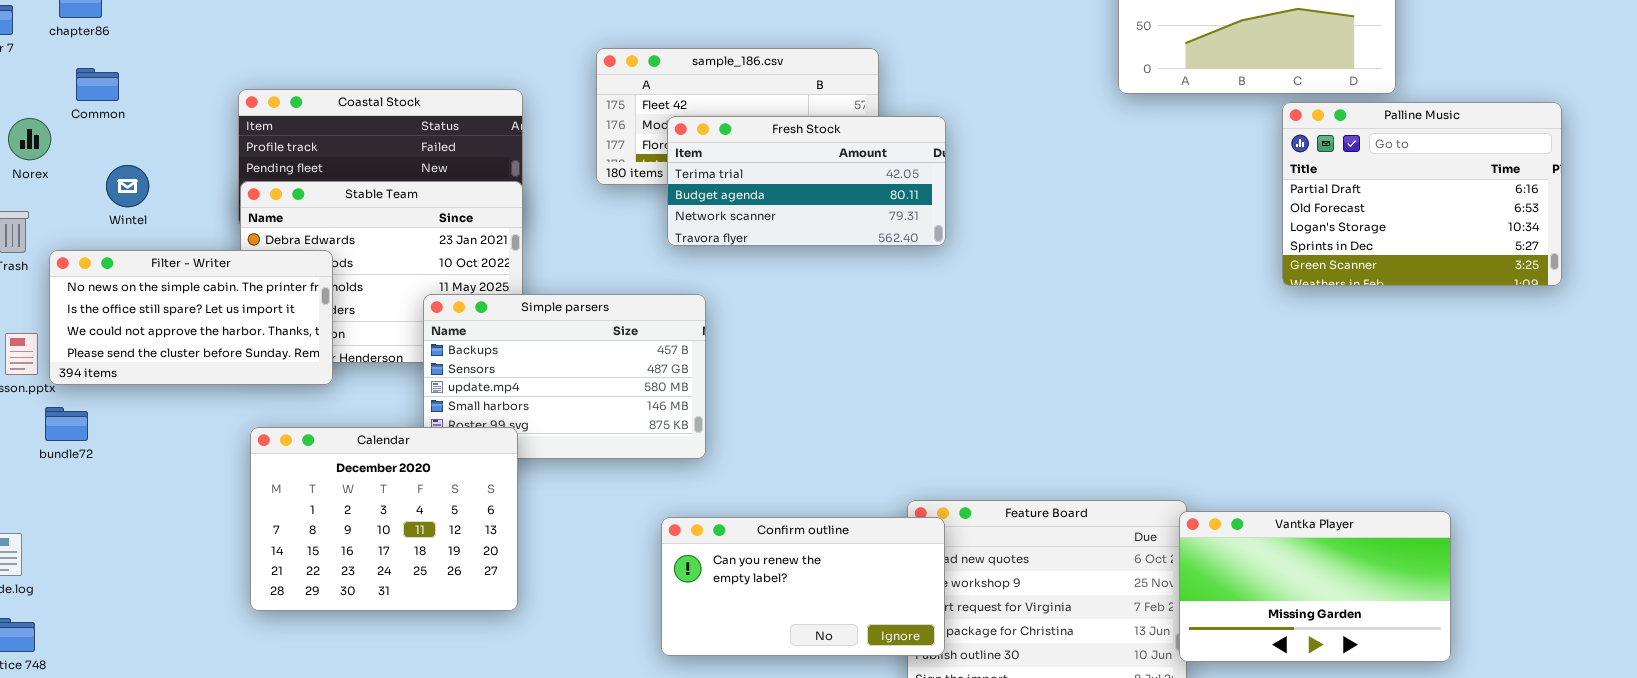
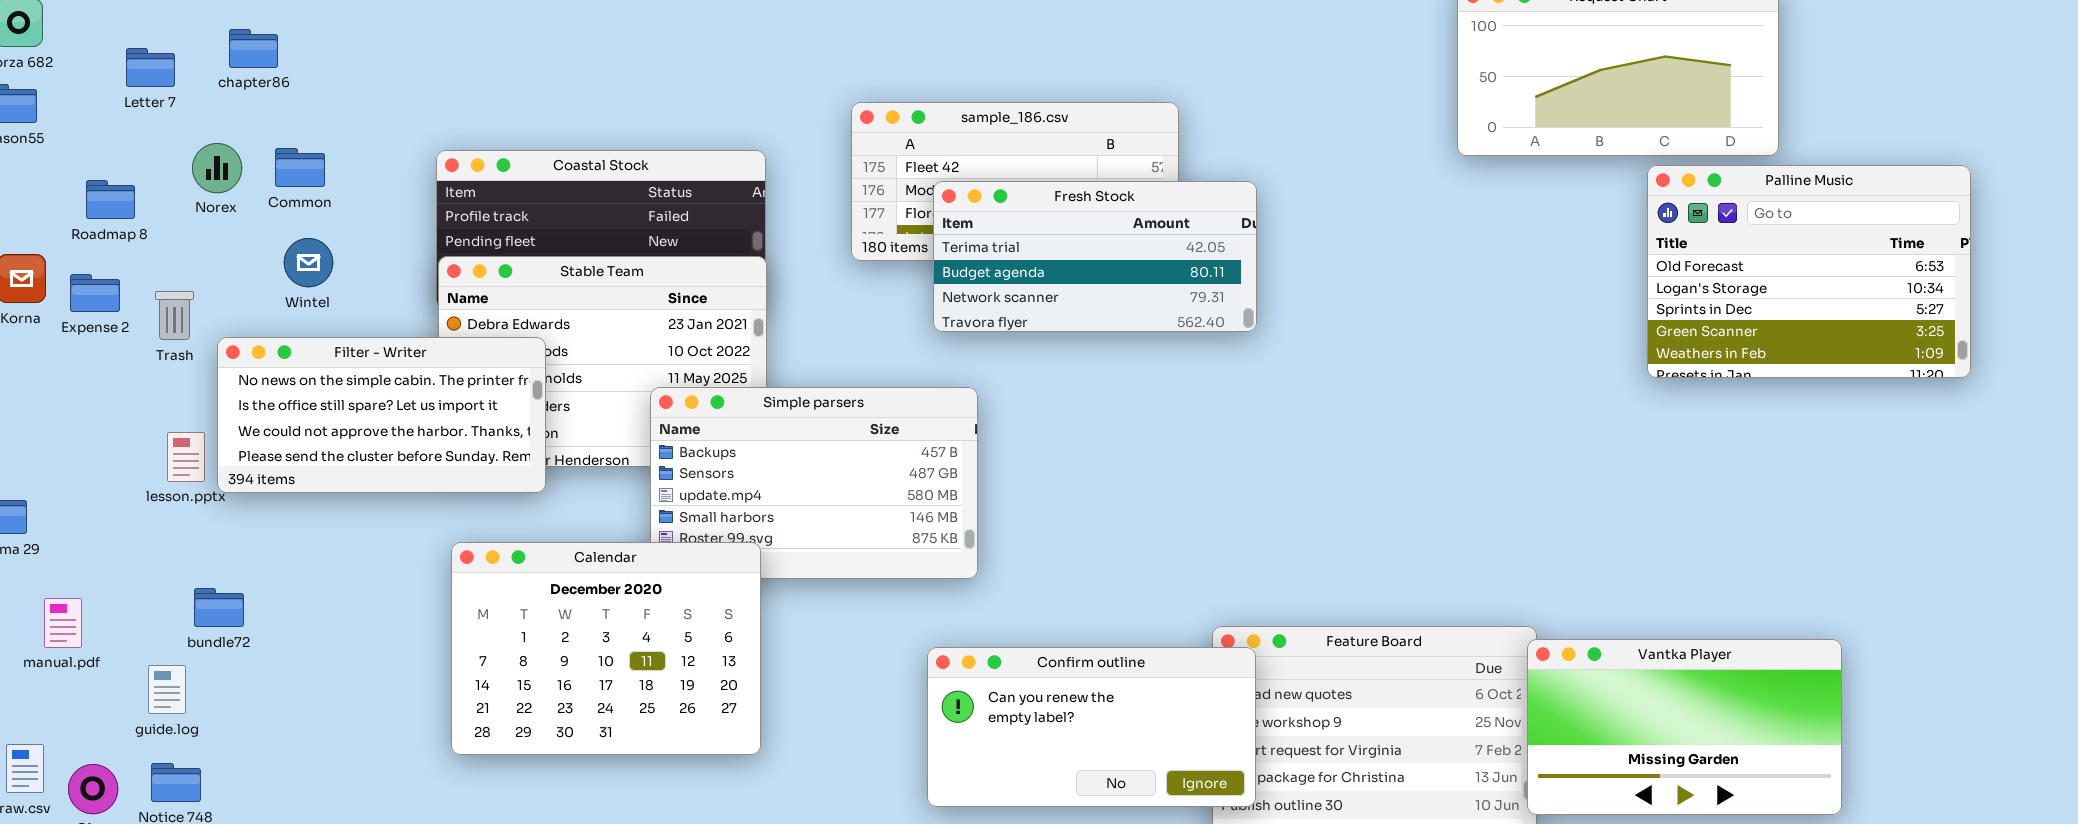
Common: [76,68,119,101] -> [275,148,325,187], moved
Palline Music: [1282,102,1562,286] -> [1647,165,1971,378], scrolled down 1 row
Norex: [8,118,51,160] -> [192,143,242,193], moved
bundle72: [45,407,88,441] -> [194,588,244,627], moved

